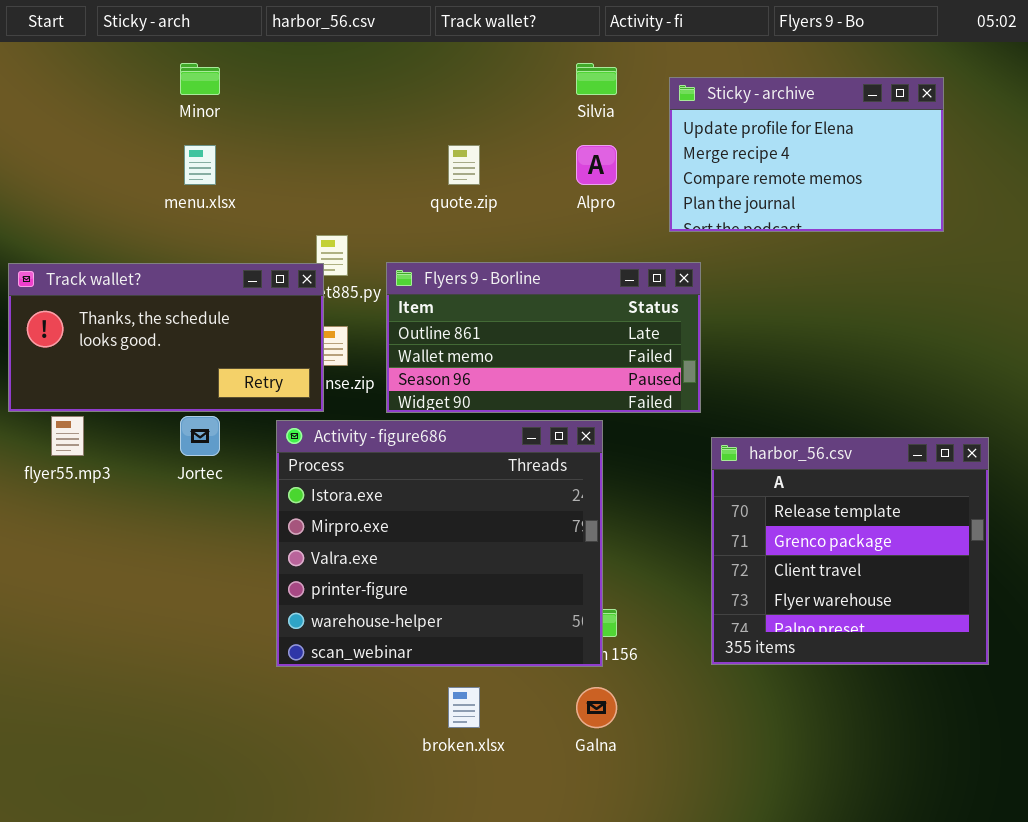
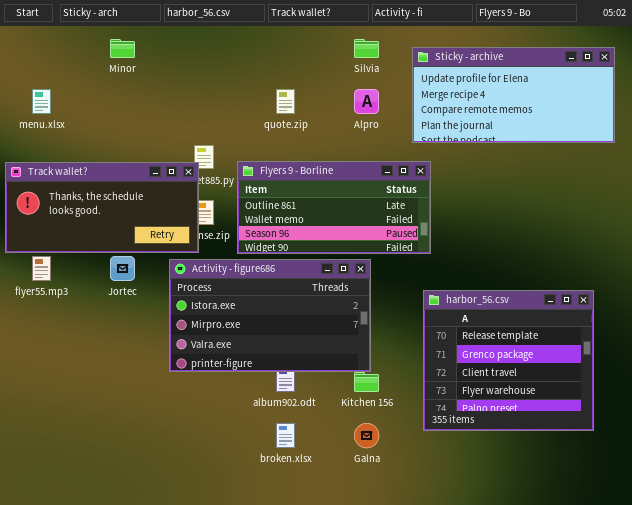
Sticky - archive: [669,77,944,232] -> [412,47,615,143], resized
menu.xlsx: [184,145,216,185] -> [32,89,51,114], moved
Activity - figure686: [276,420,603,667] -> [169,259,371,372], resized
harbor_56.csv: [711,437,989,665] -> [423,290,594,431], moved

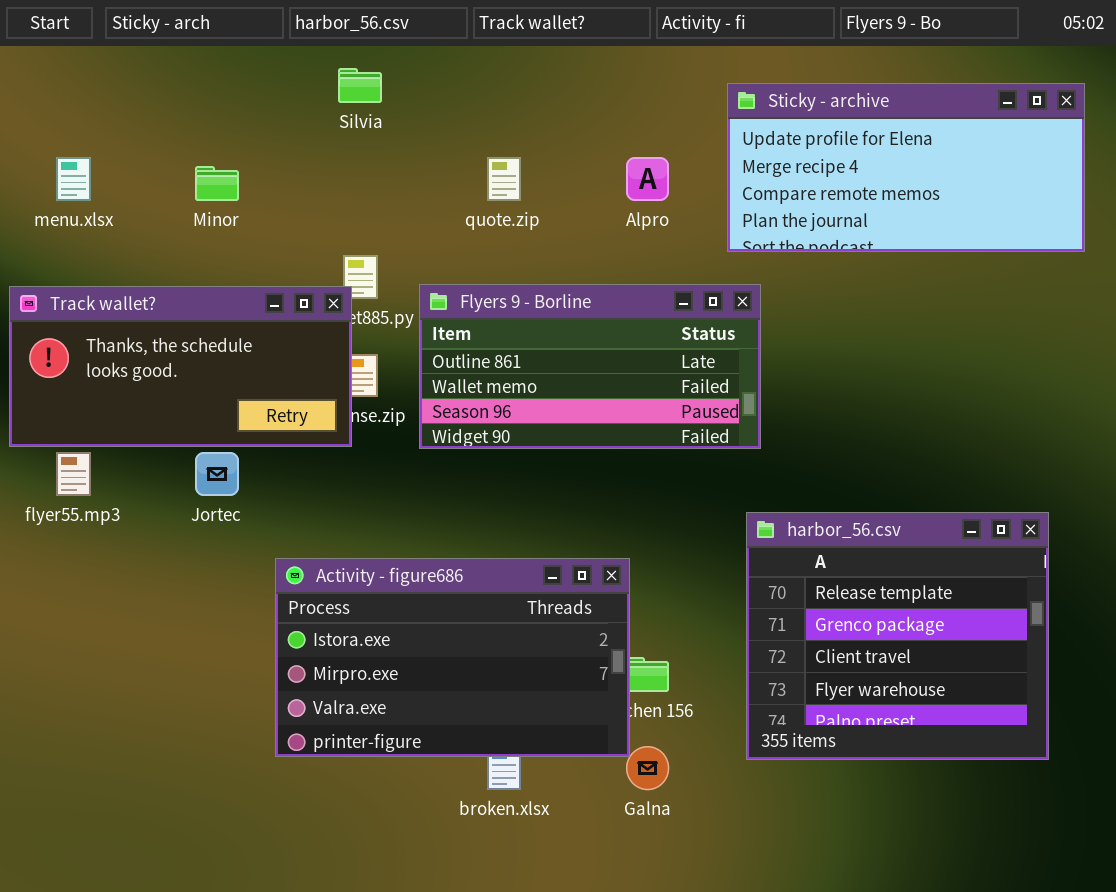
Minor: [110,39,135,58] -> [195,166,239,201], moved
Silvia: [354,39,379,58] -> [338,68,382,103], moved
Activity - figure686: [169,259,371,372] -> [275,558,630,757], moved

